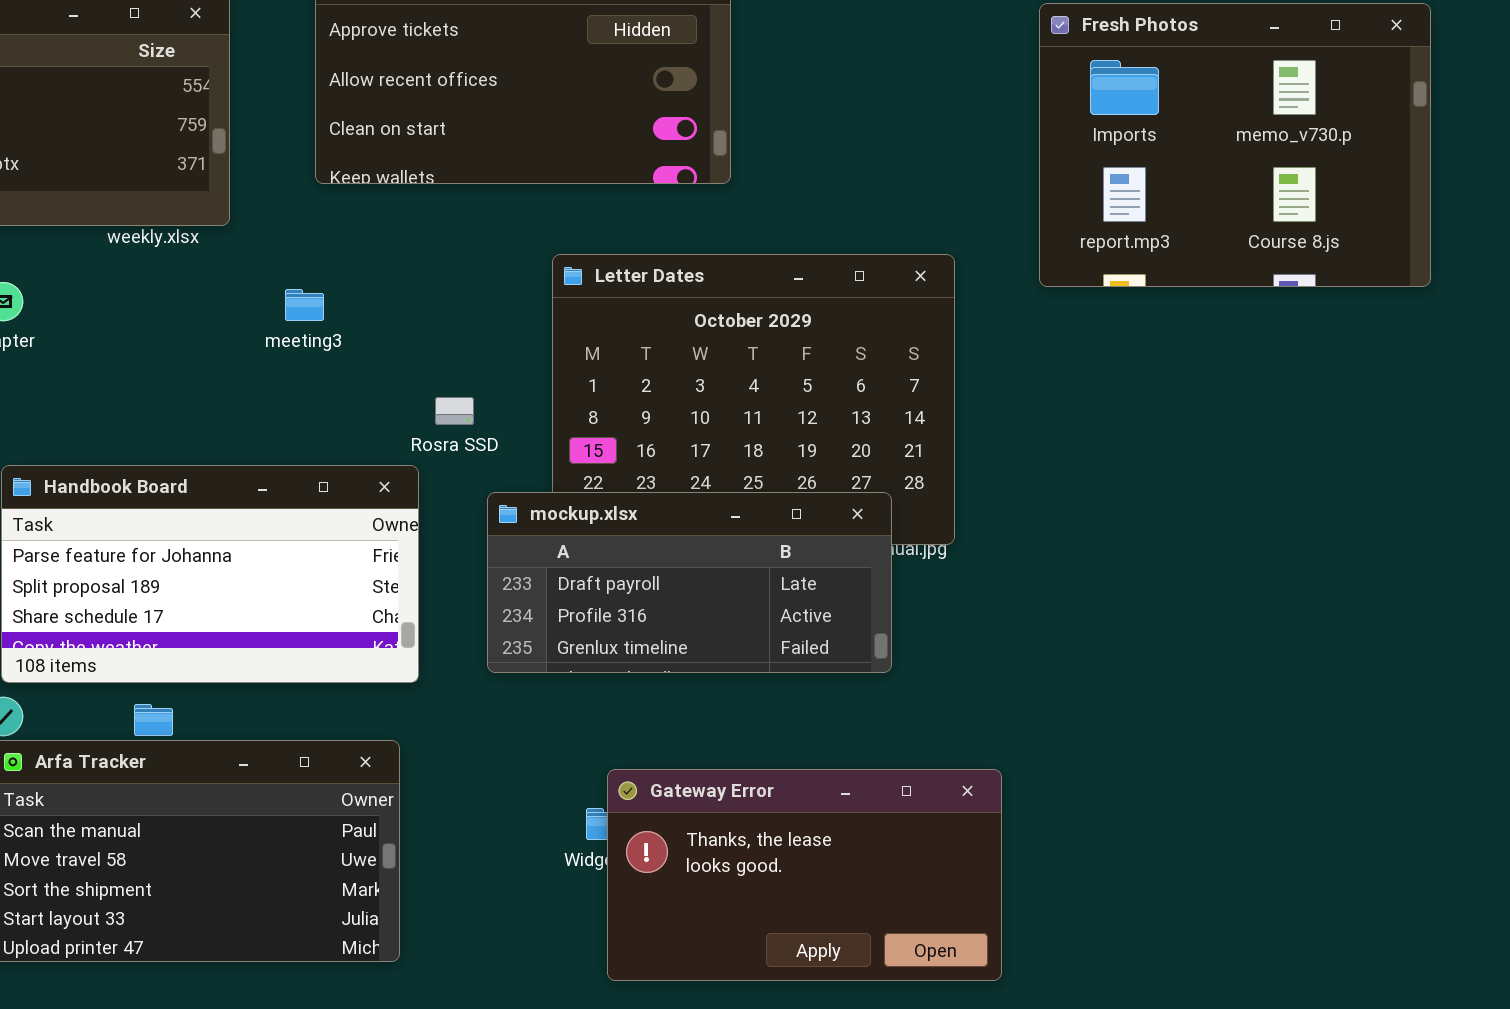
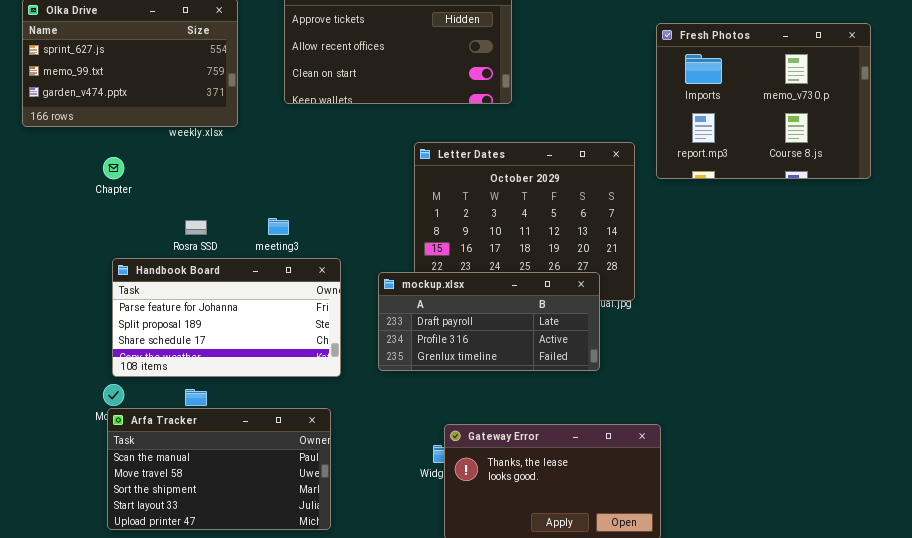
Fresh Photos: [1039,3,1431,287] -> [656,23,871,179], moved
meeting3: [285,289,324,321] -> [268,218,289,235], moved
Rosra SSD: [435,397,474,425] -> [185,220,207,235], moved

